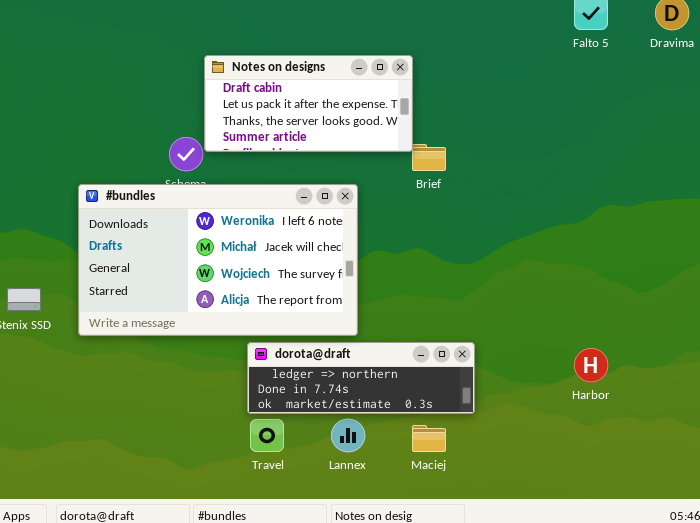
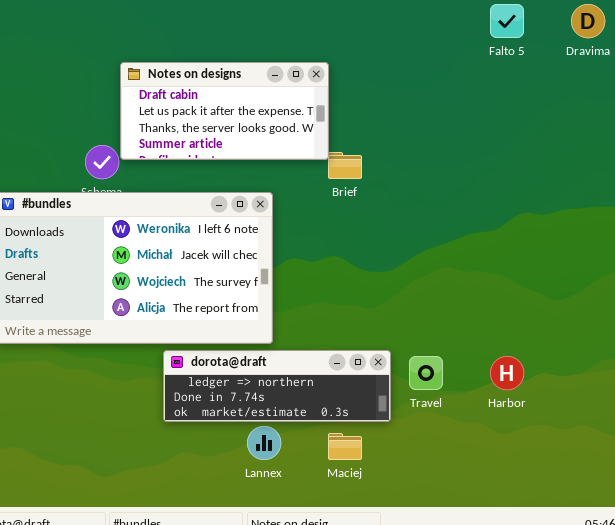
Travel: [250,419,284,452] -> [409,356,443,390], moved

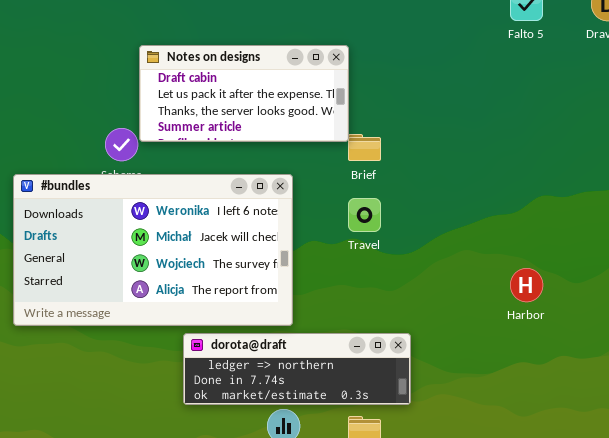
Travel: [409,356,443,390] -> [348,198,381,232], moved
Harbor: [490,356,524,390] -> [510,268,543,302], moved

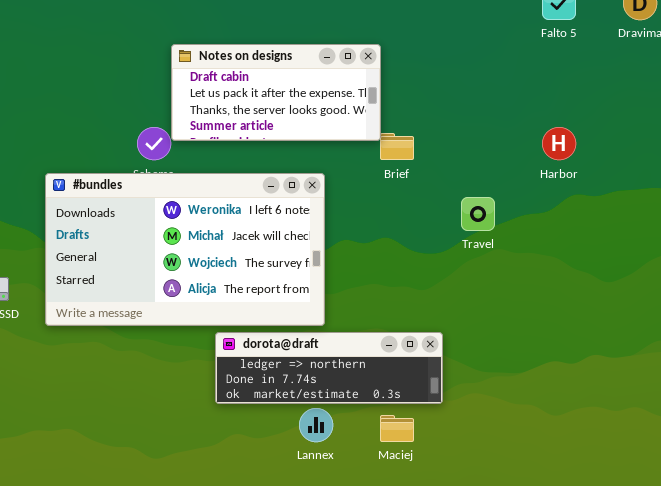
Travel: [348,198,381,232] -> [461,197,495,231], moved
Harbor: [510,268,543,302] -> [542,127,576,160], moved

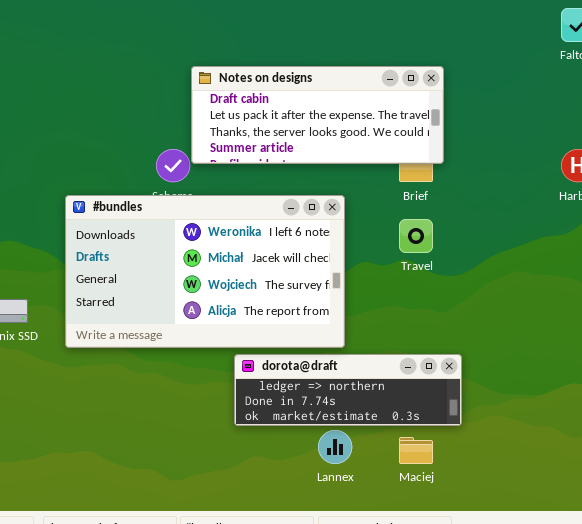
Notes on designs: [171,44,381,141] -> [191,66,444,164], resized
Travel: [461,197,495,231] -> [399,219,433,253], moved

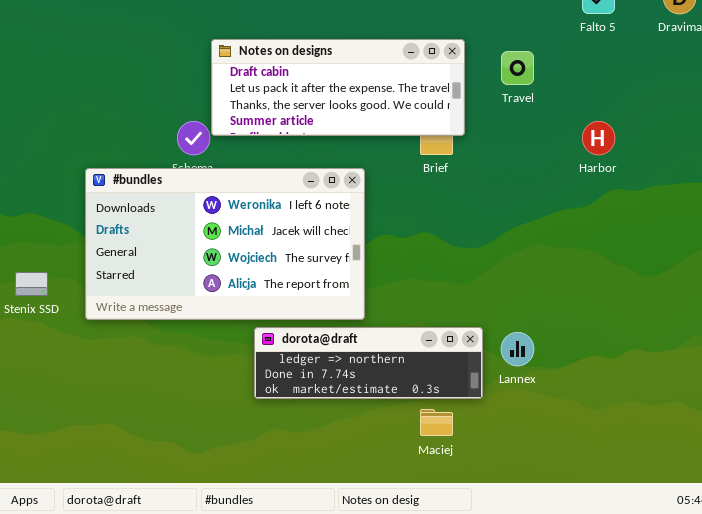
Travel: [399,219,433,253] -> [501,51,534,85], moved
Lannex: [318,430,352,464] -> [501,332,534,366], moved

